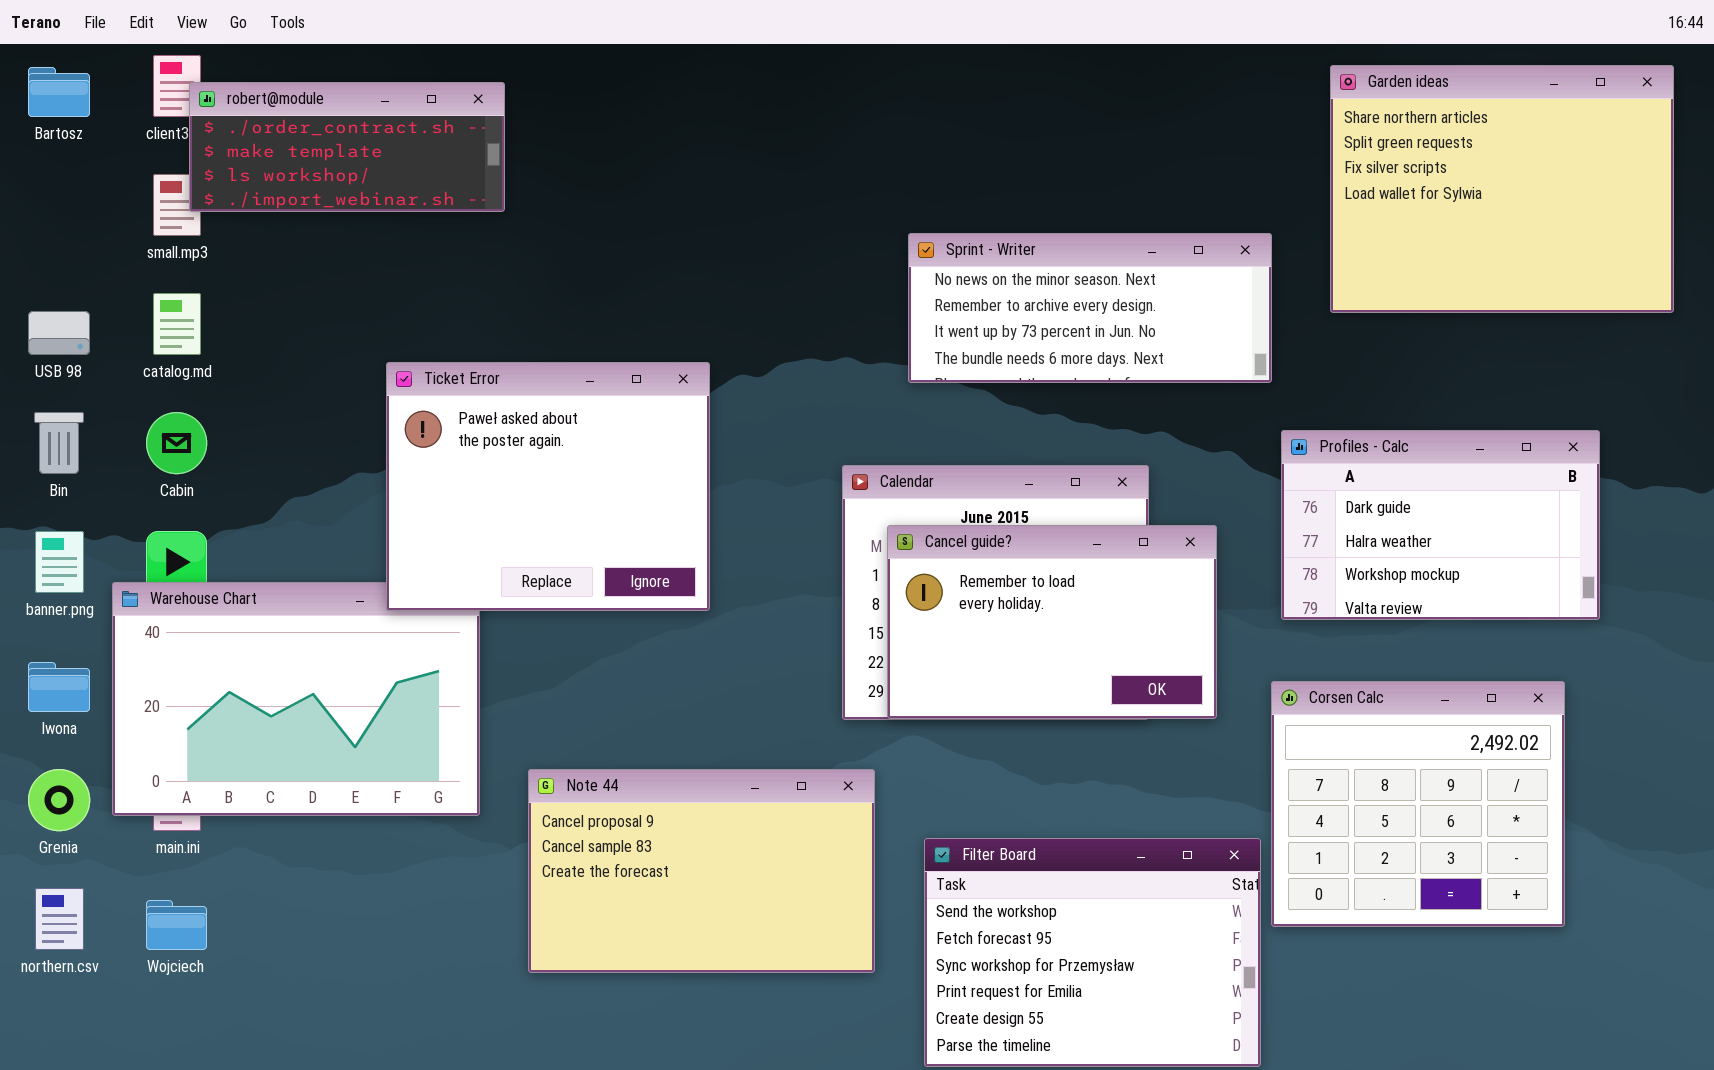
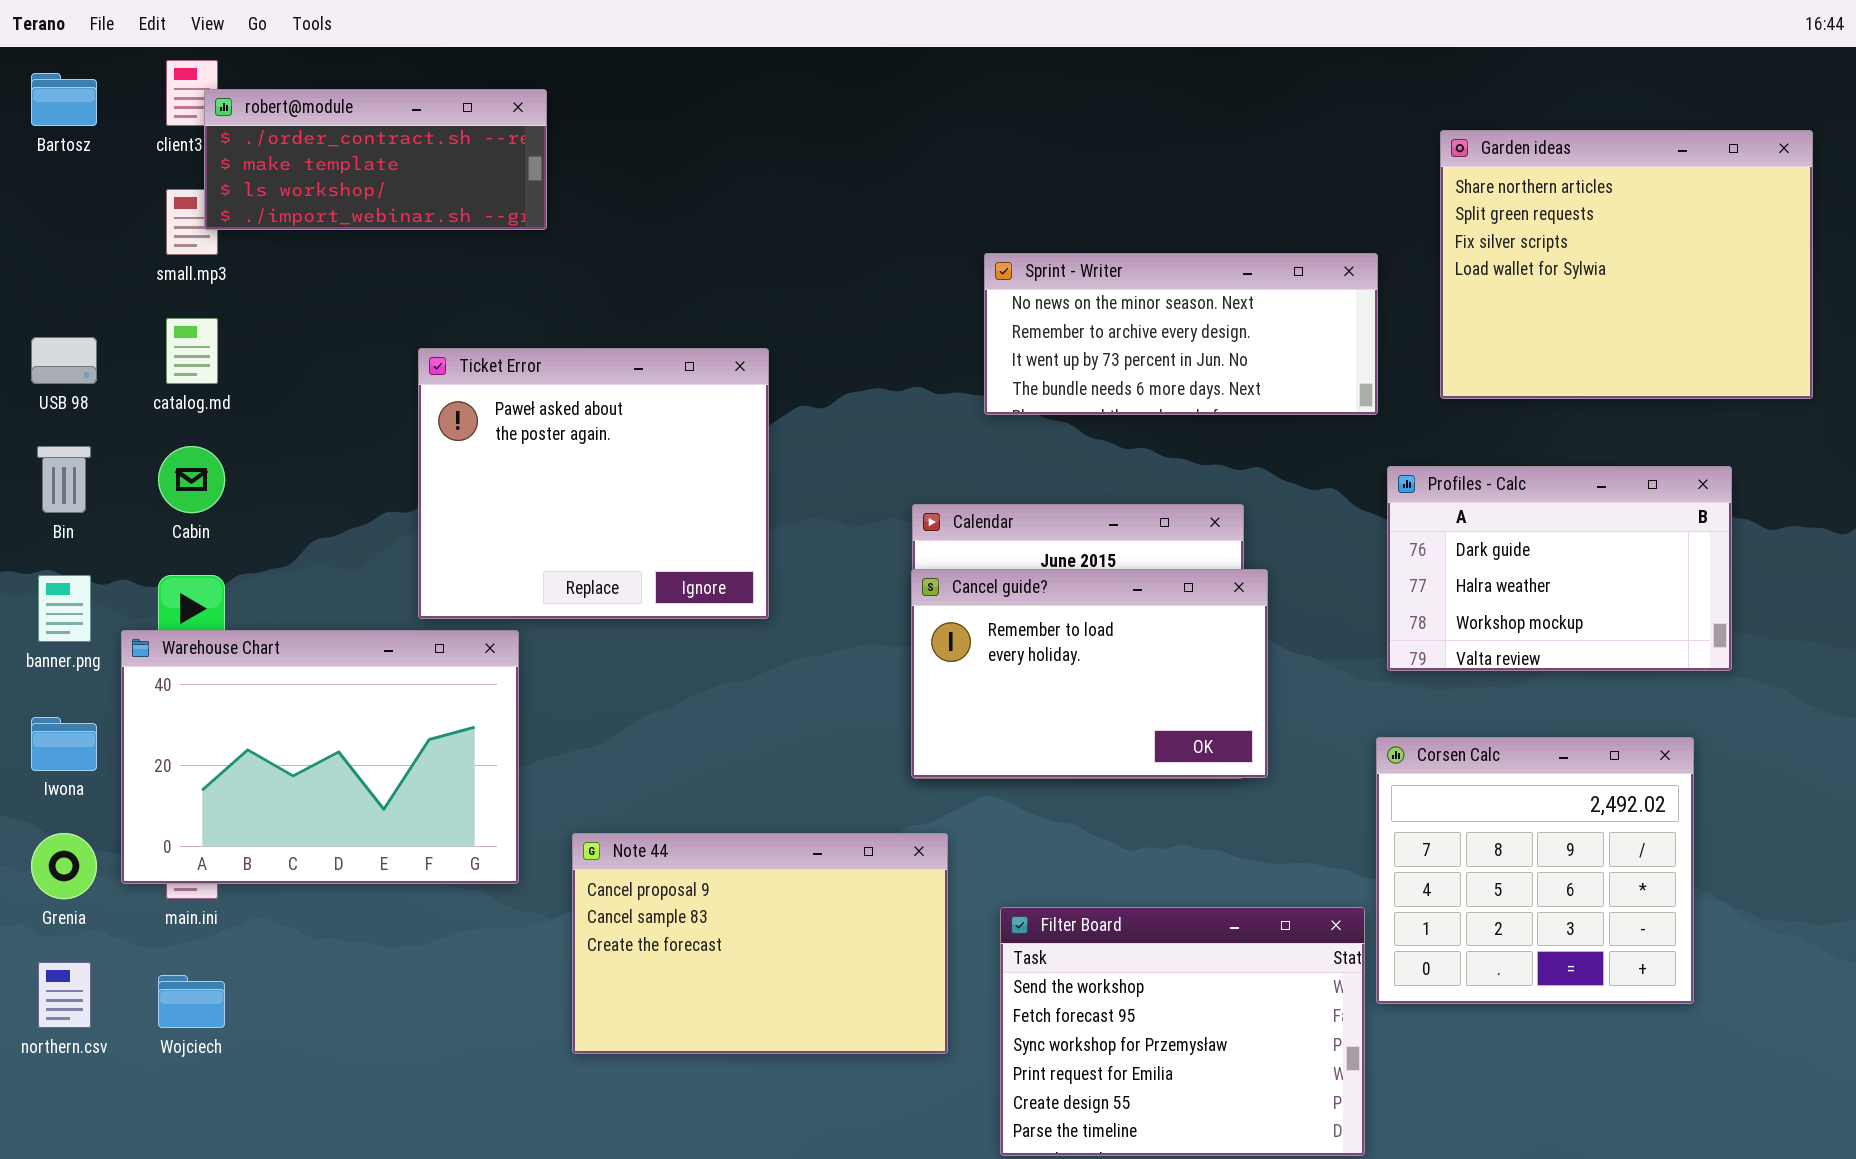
Garden ideas: [1330,65,1674,313] -> [1440,130,1813,399], moved
Ticket Error: [386,362,710,611] -> [418,348,769,619], moved
Cancel guide?: [887,525,1217,719] -> [911,569,1268,778], moved

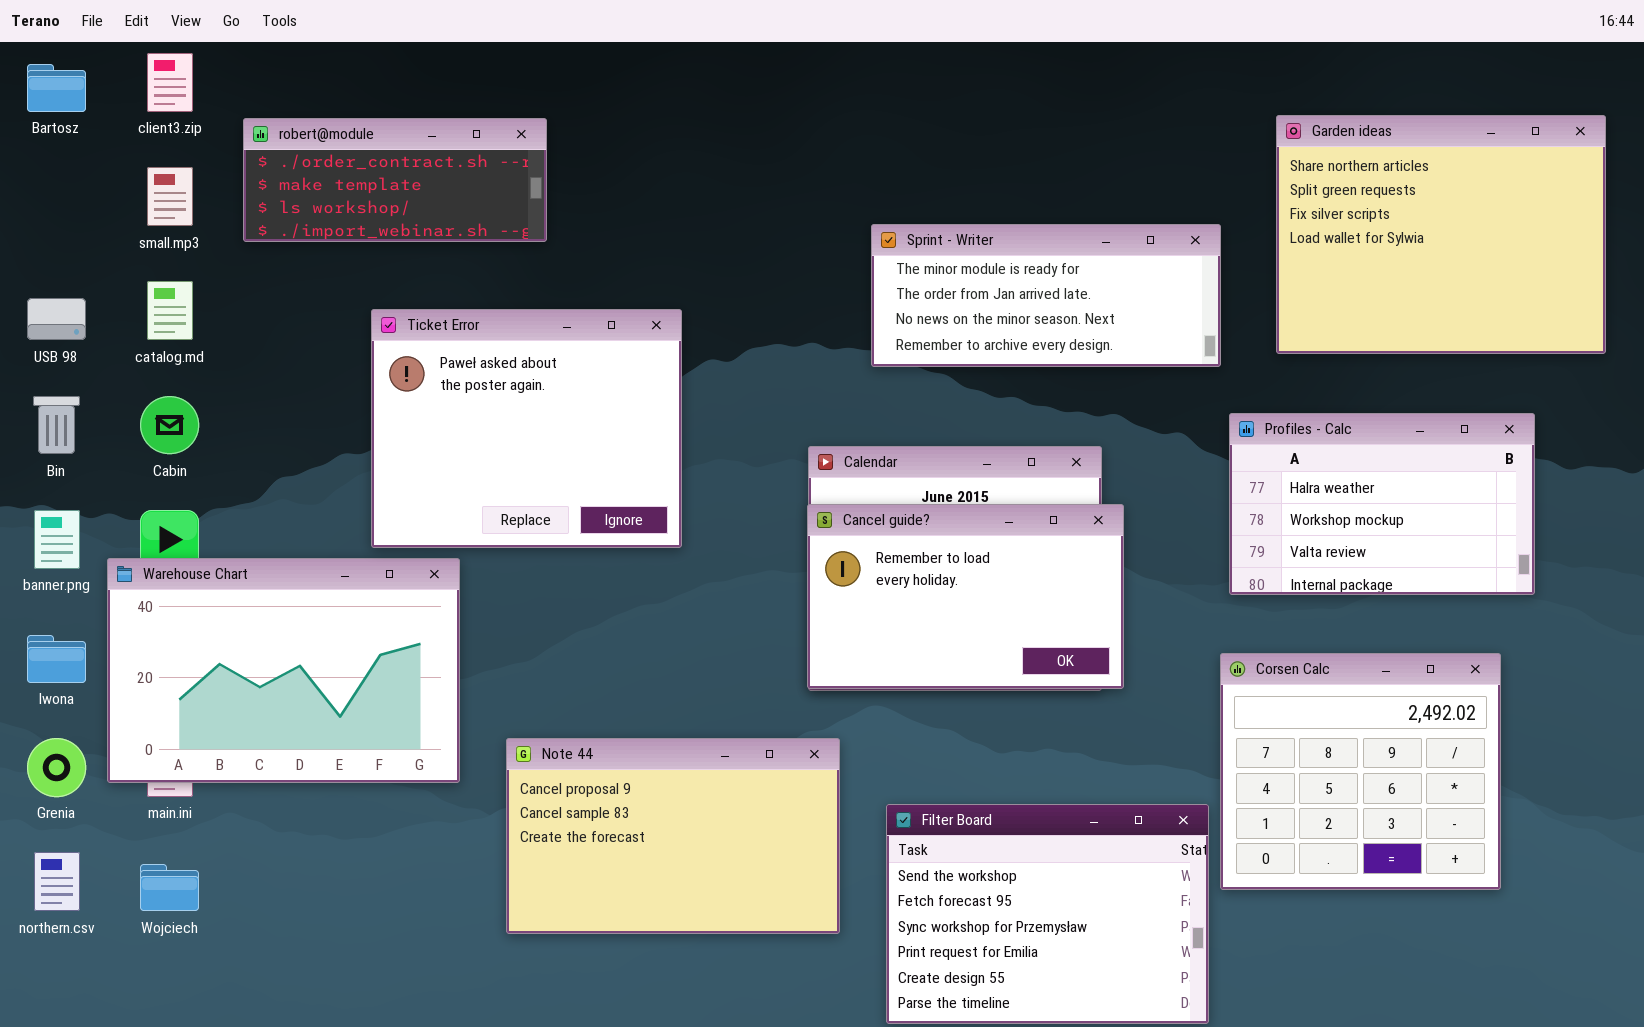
robert@module: [204,89,547,230] -> [243,118,547,242], moved
Sprint - Writer: [984,253,1378,415] -> [871,224,1221,367], scrolled up 2 rows
Profiles - Calc: [1387,466,1732,671] -> [1229,413,1535,595], scrolled down 1 row

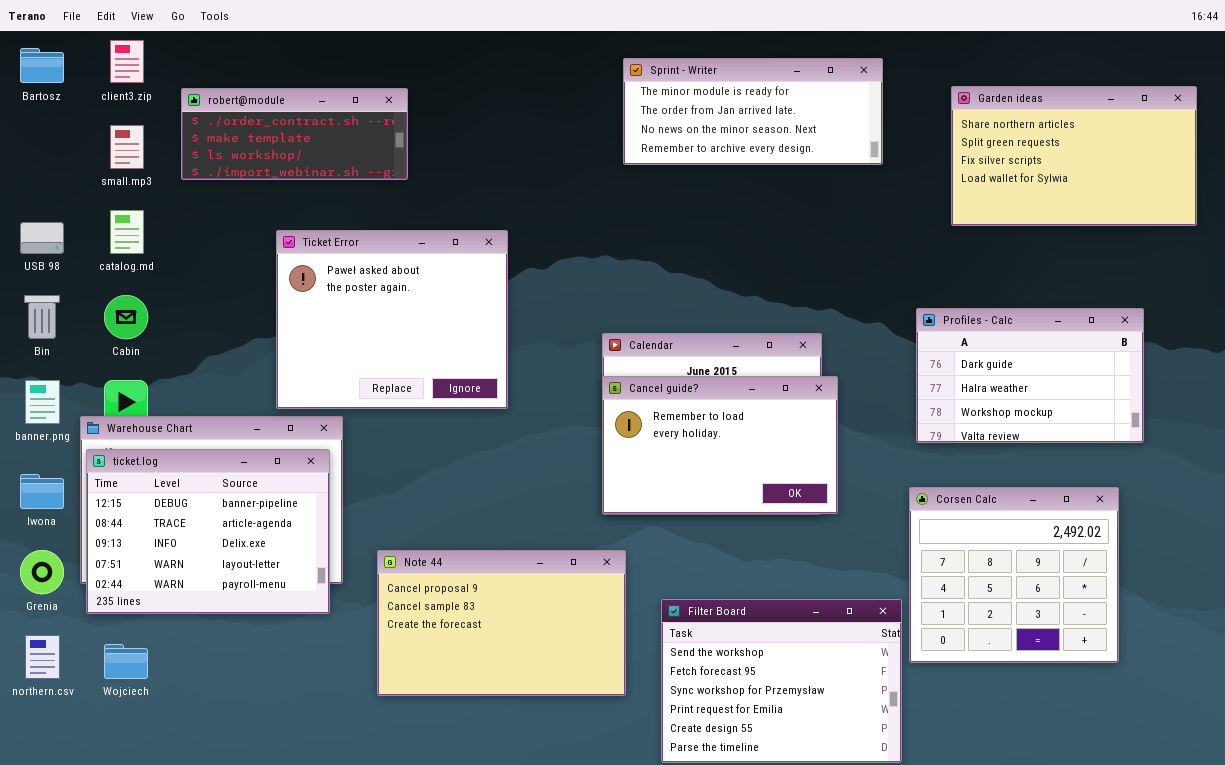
Garden ideas: [1276,115,1606,354] -> [951,86,1197,226], resized
Sprint - Writer: [871,224,1221,367] -> [623,58,883,165], moved
Profiles - Calc: [1229,413,1535,595] -> [916,308,1144,443], scrolled up 1 row
ticket.log: none -> [86,449,330,614], opened

